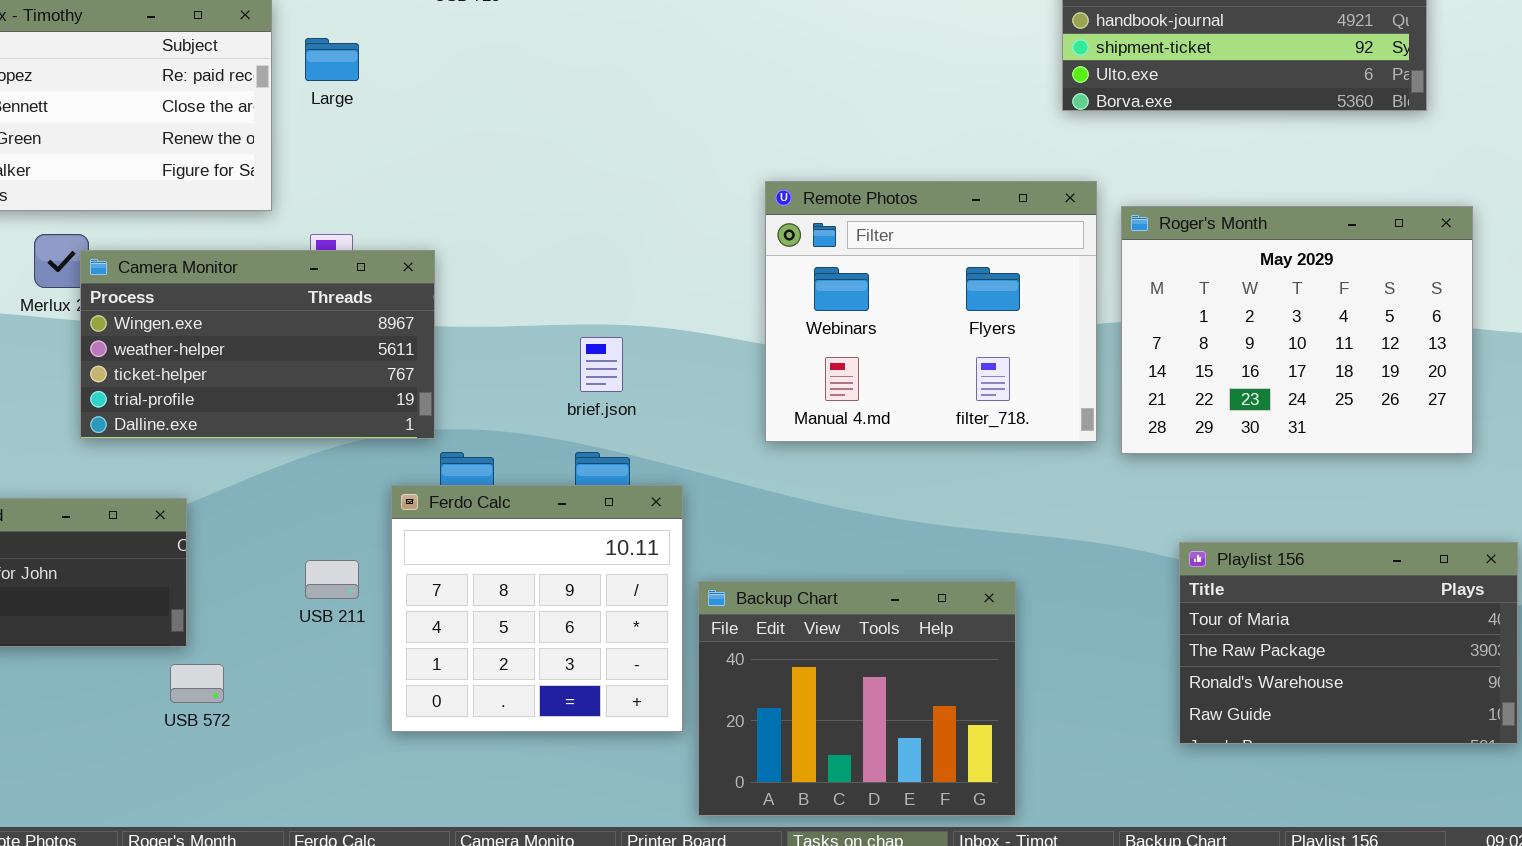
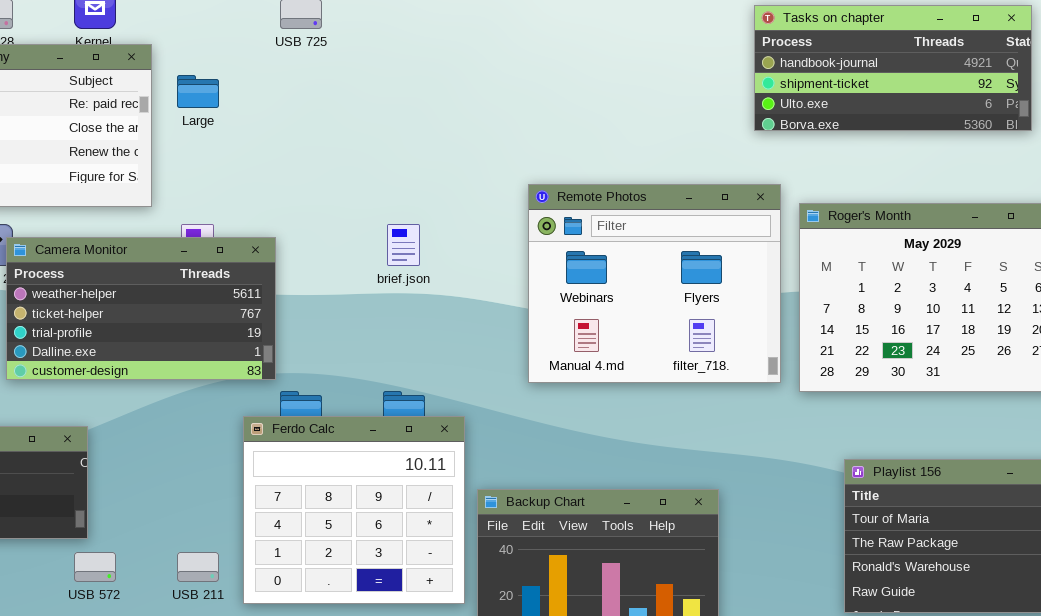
Camera Monitor: [80,250,435,439] -> [6,237,276,380], scrolled down 1 row
brief.json: [580,337,623,392] -> [387,224,420,266], moved
USB 211: [305,560,359,599] -> [177,552,219,582], moved

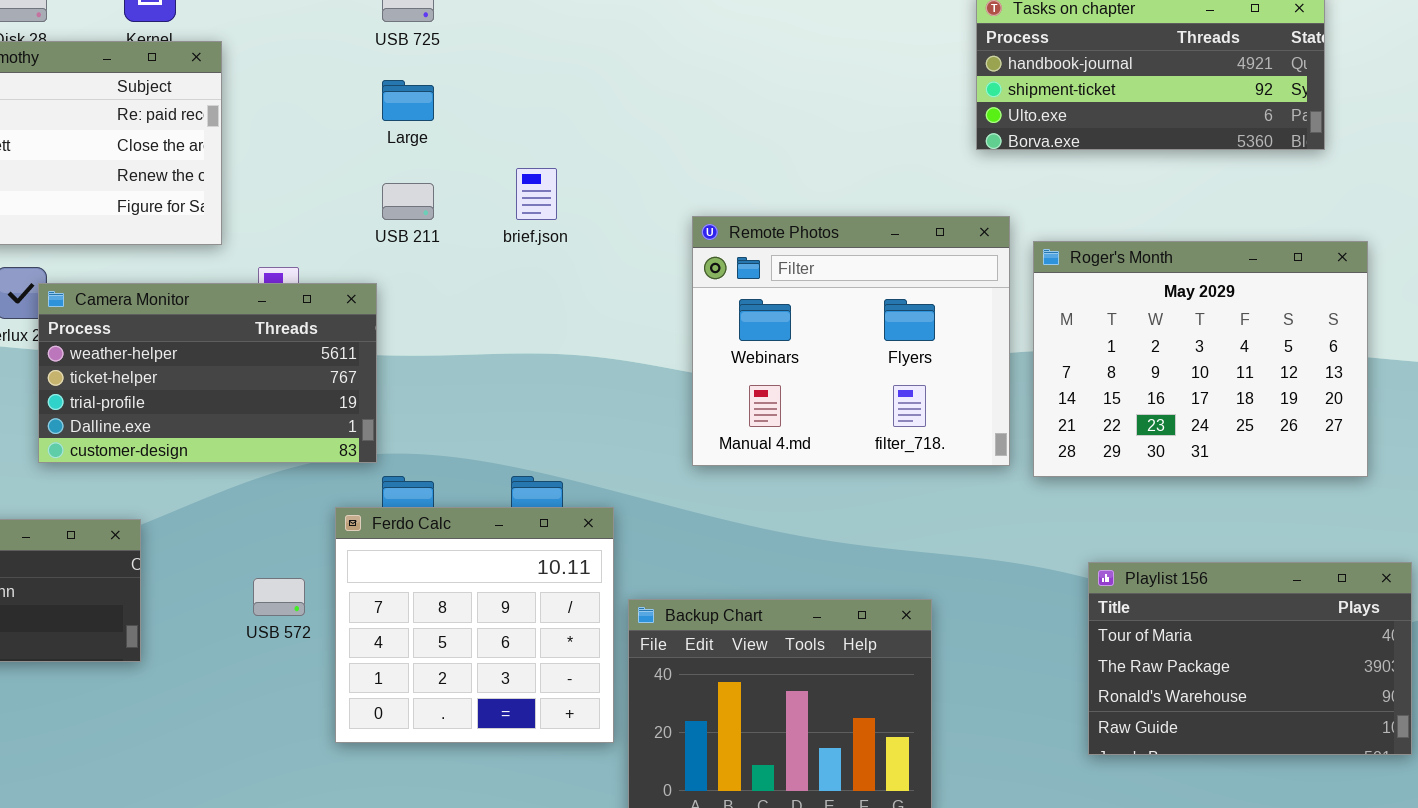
Large: [177,75,219,108] -> [382,80,434,121], moved
brief.json: [387,224,420,266] -> [516,168,557,220], moved
USB 572: [74,552,116,582] -> [253,578,305,616], moved
USB 211: [177,552,219,582] -> [382,183,434,220], moved

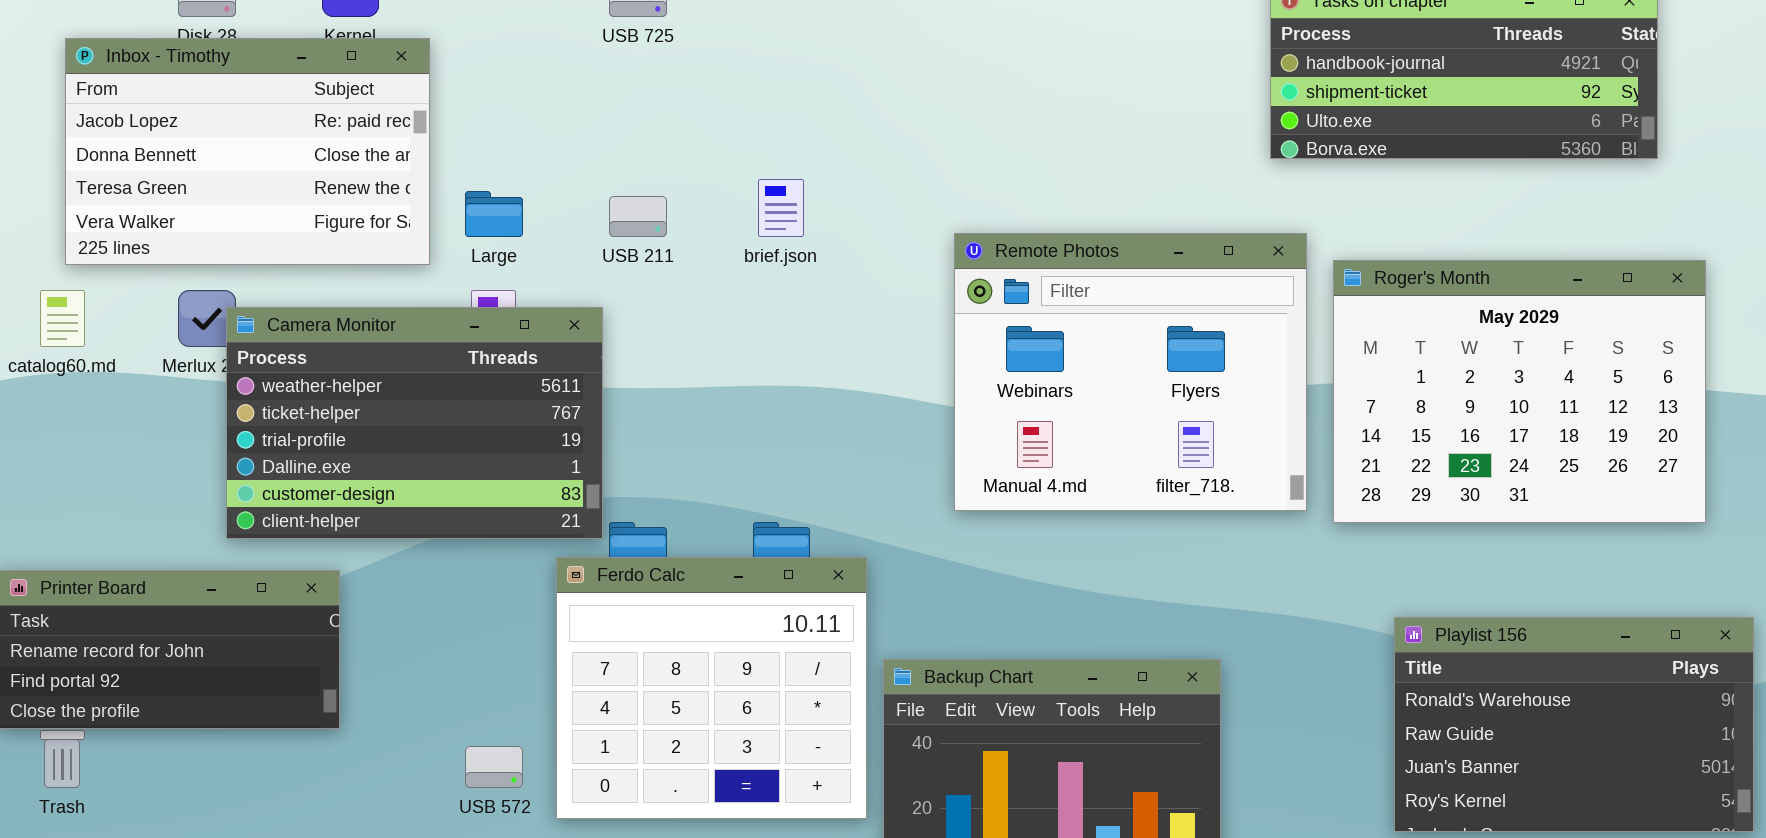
Large: [382,80,434,121] -> [465,191,523,237], moved
Camera Monitor: [38,283,377,463] -> [226,307,603,539], resized
Playlist 156: [1088,562,1412,755] -> [1394,617,1754,832], scrolled down 2 rows
USB 572: [253,578,305,616] -> [465,746,523,788], moved

